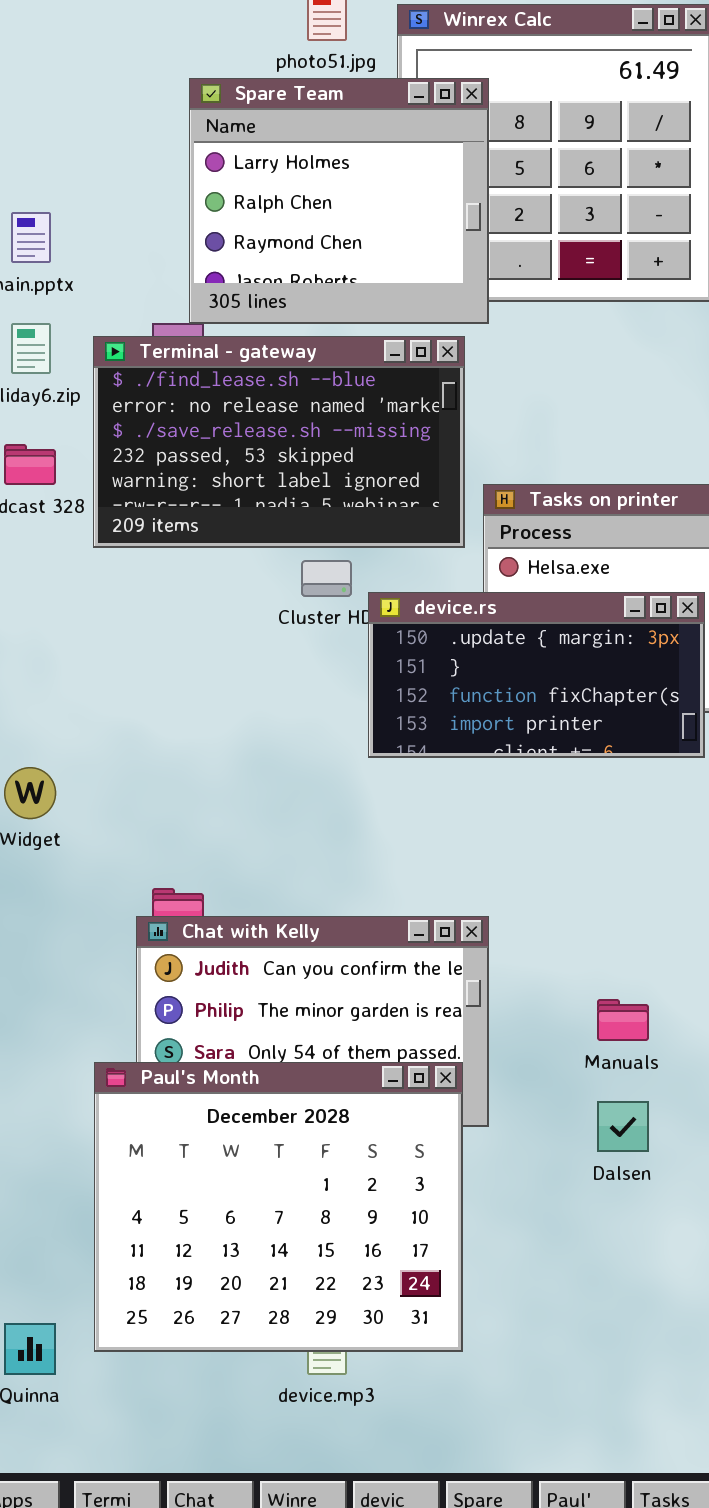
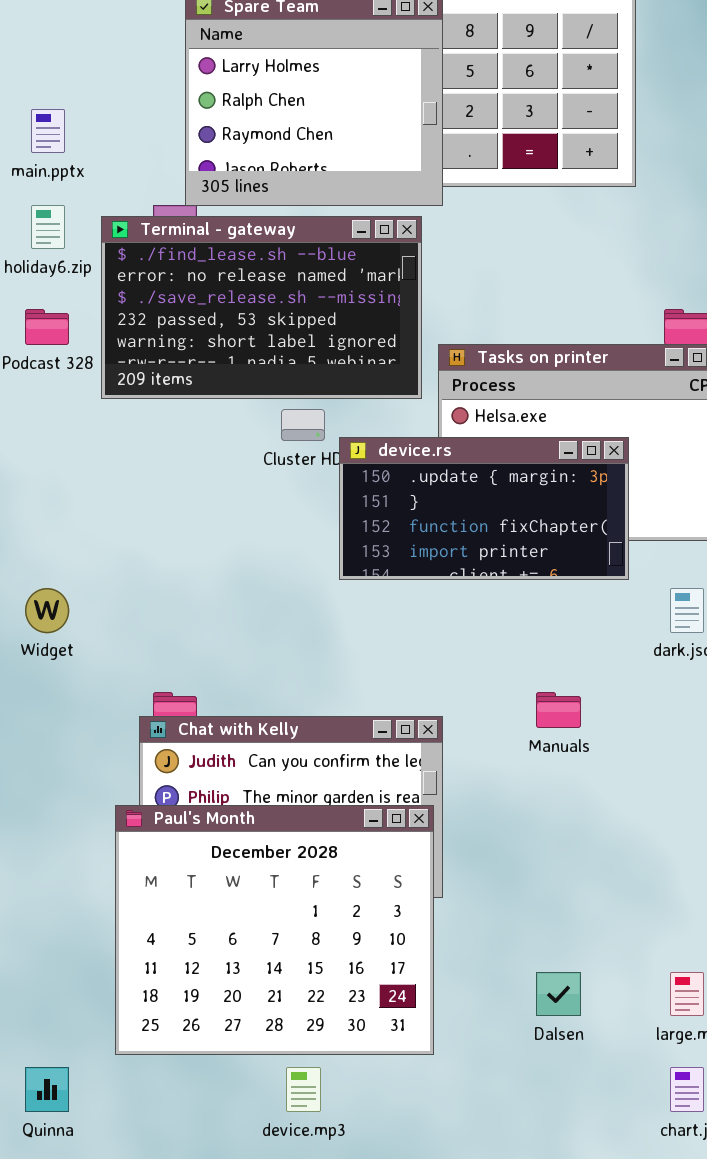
Manuals: [597,999,649,1041] -> [536,692,581,728], moved
Paul's Month: [94,1062,463,1352] -> [115,805,434,1055], moved
Dalsen: [597,1101,649,1152] -> [536,972,581,1016], moved

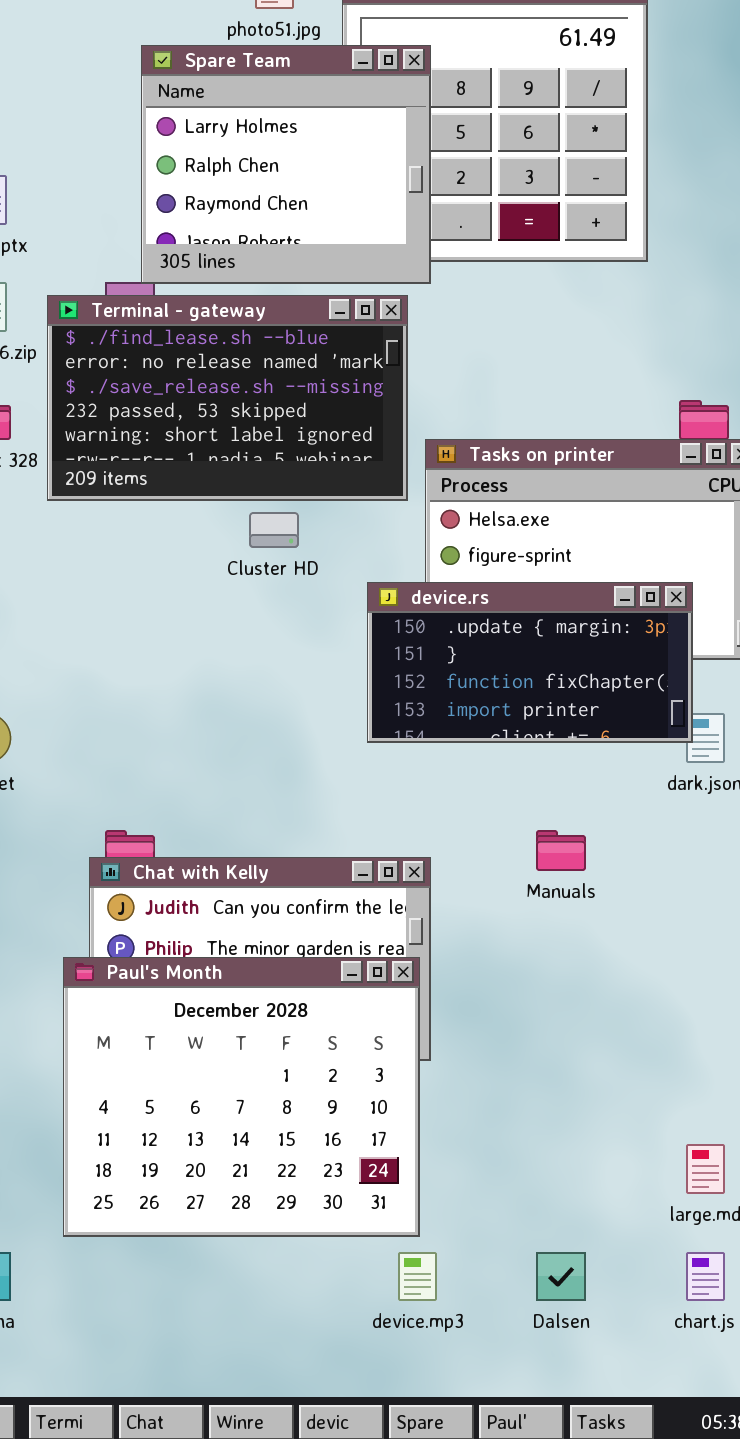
device.rs: [339,437,629,580] -> [367,582,693,743], moved
Dalsen: [536,972,581,1016] -> [536,1252,586,1301], moved
device.mp3: [286,1067,321,1112] -> [398,1252,437,1301], moved

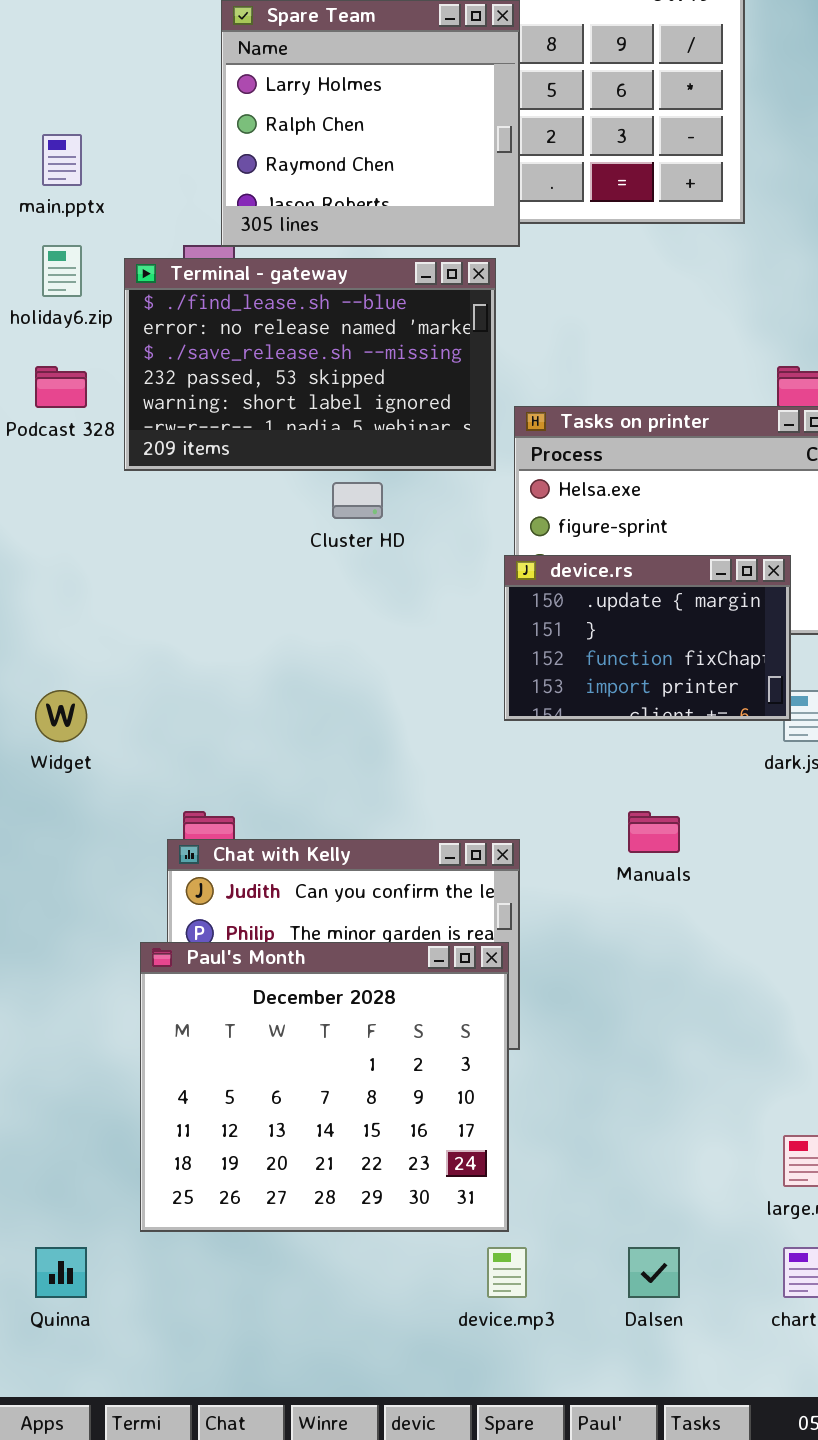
device.rs: [367,582,693,743] -> [504,555,791,721], resized

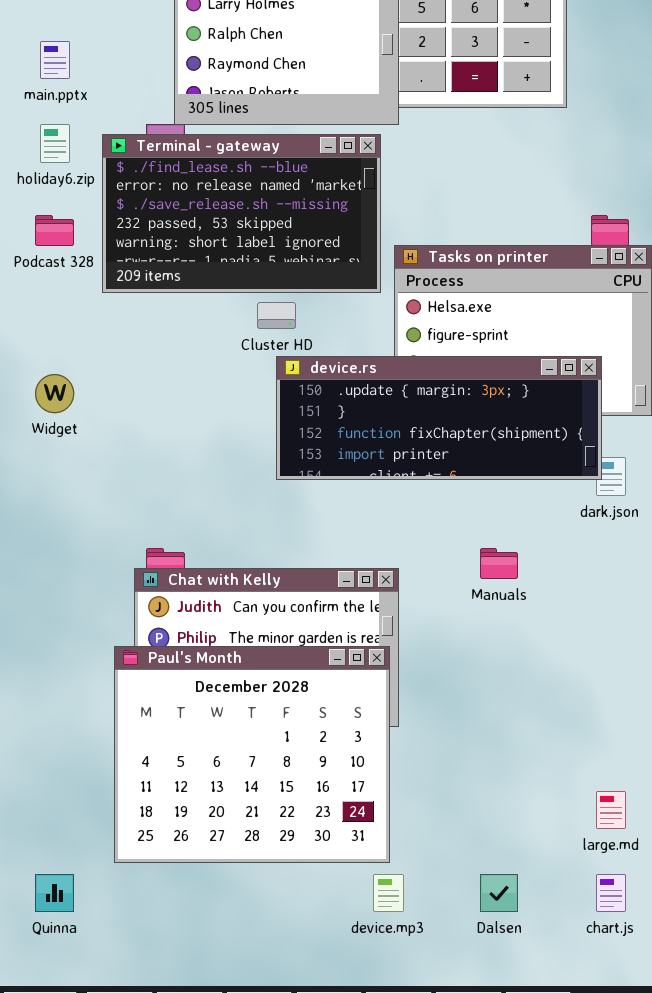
device.rs: [504,555,791,721] -> [276,356,602,480], resized
Widget: [35,690,87,742] -> [35,374,74,413], moved

